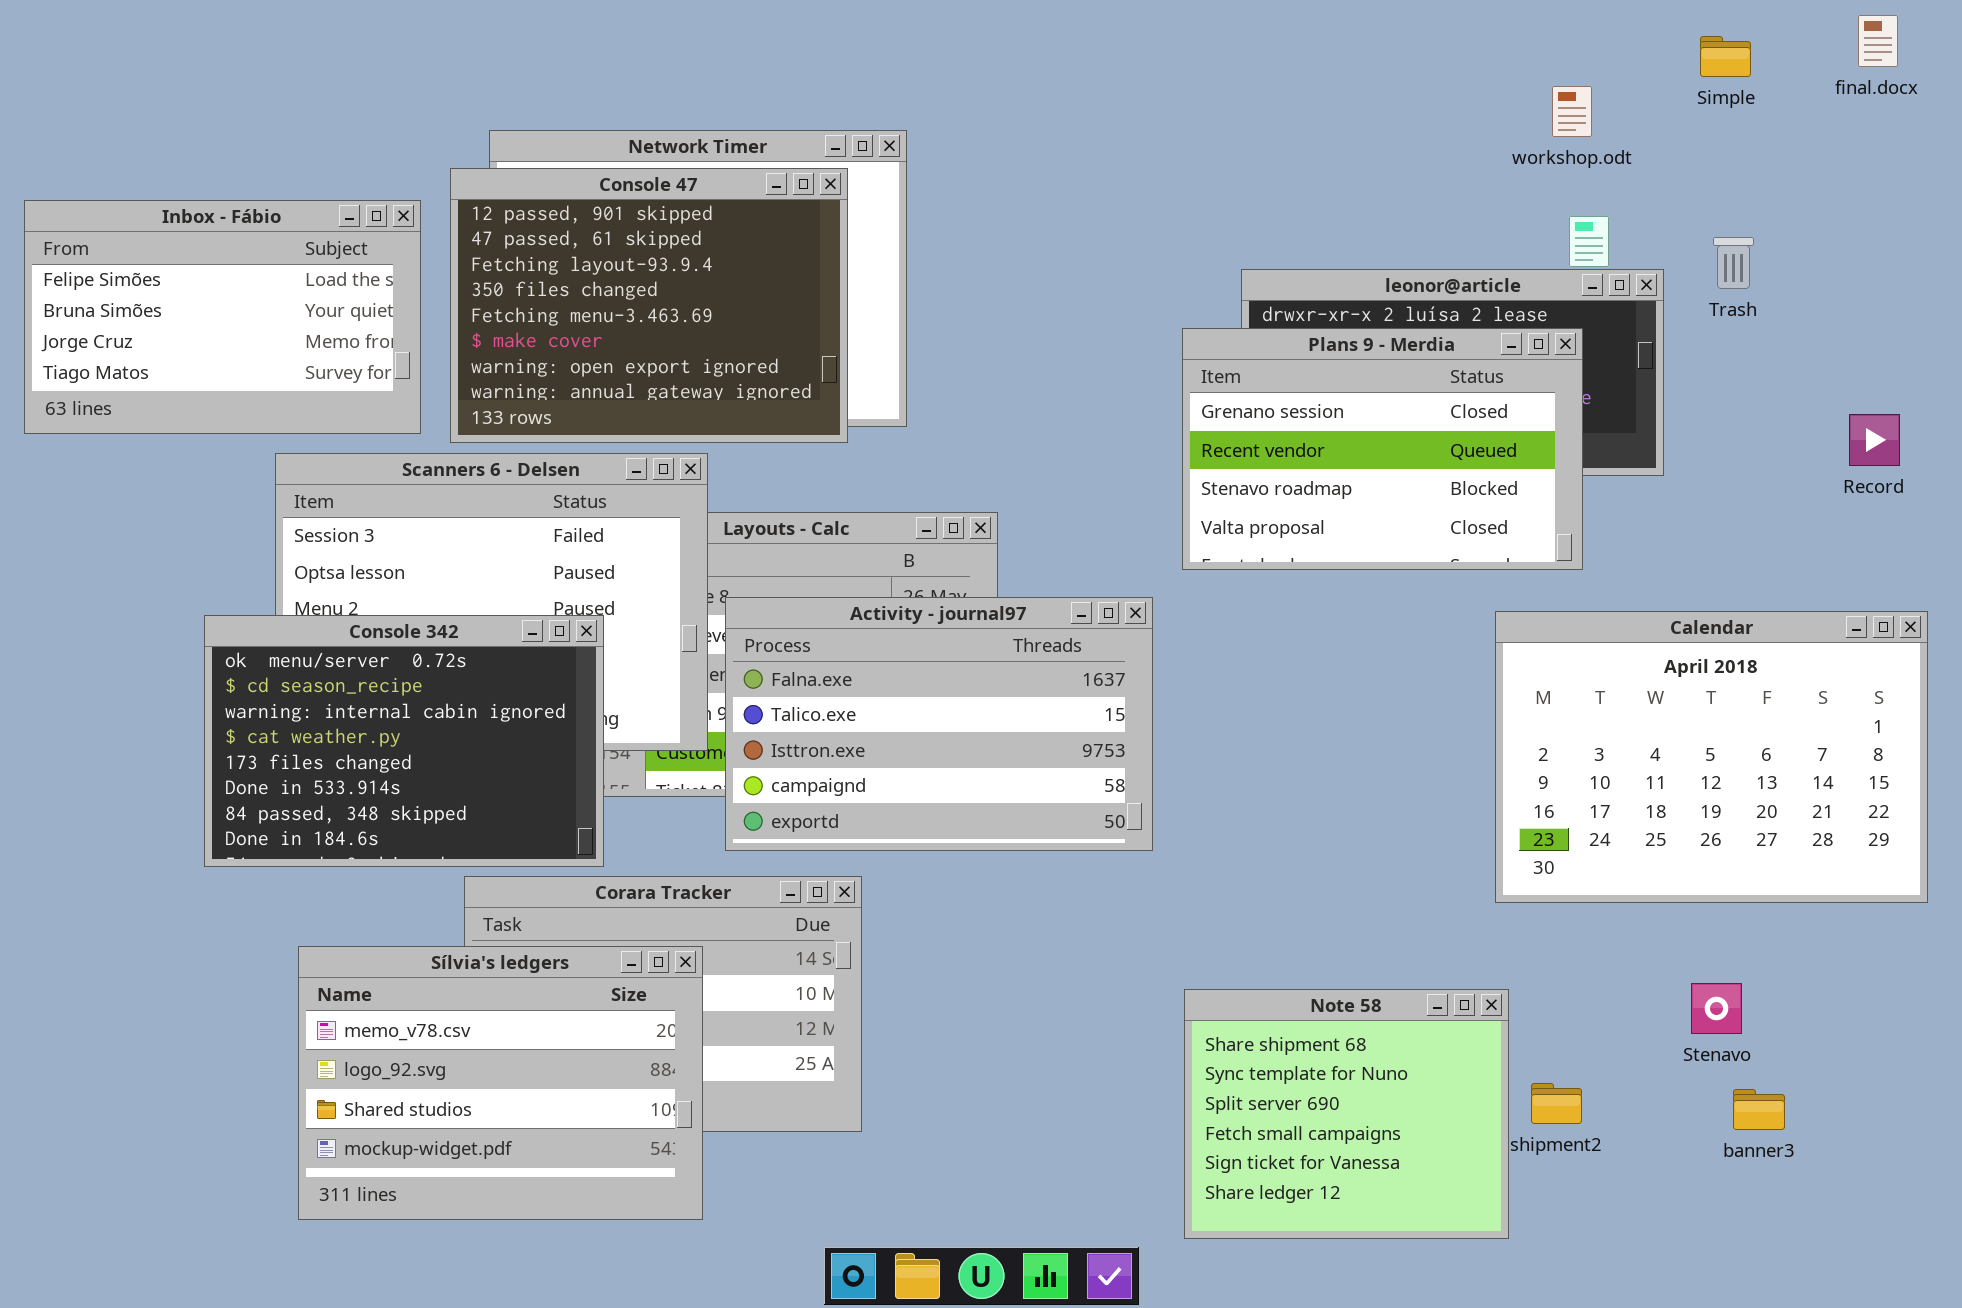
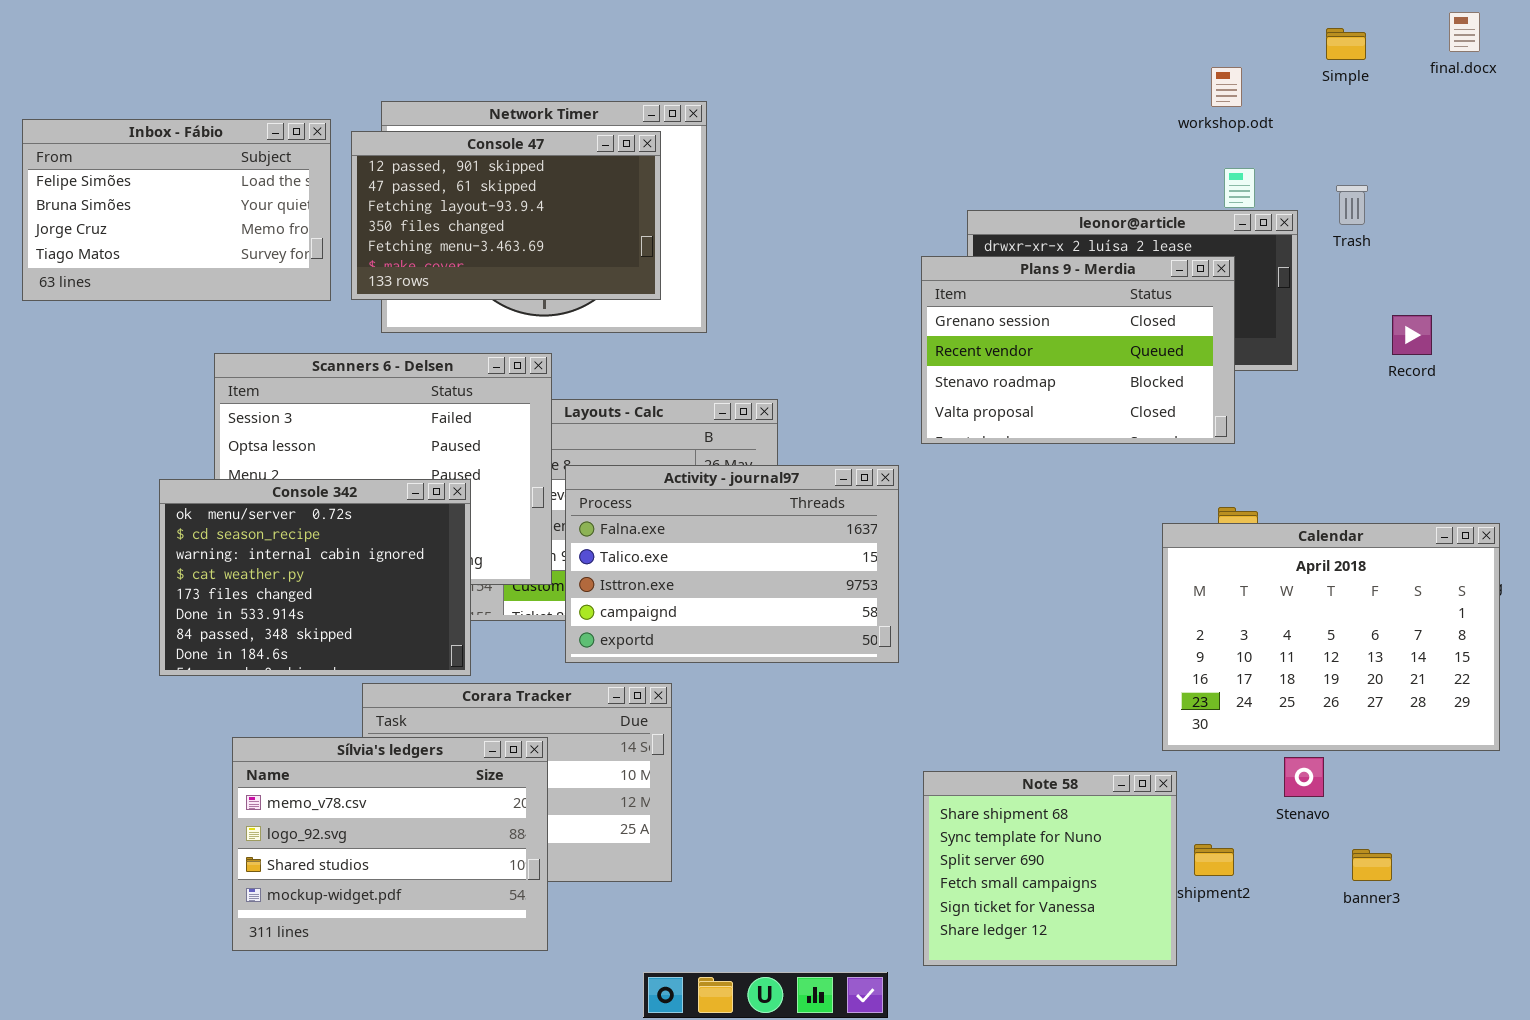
Console 47: [450,168,848,443] -> [351,131,661,300], resized
Inbox - Fábio: [24,200,421,434] -> [22,119,331,301], moved
Record: [1849,414,1900,466] -> [1392,315,1432,355], moved
Calendar: [1495,611,1928,903] -> [1162,523,1500,751], moved
Stenavo: [1691,983,1742,1034] -> [1284,757,1324,797], moved

